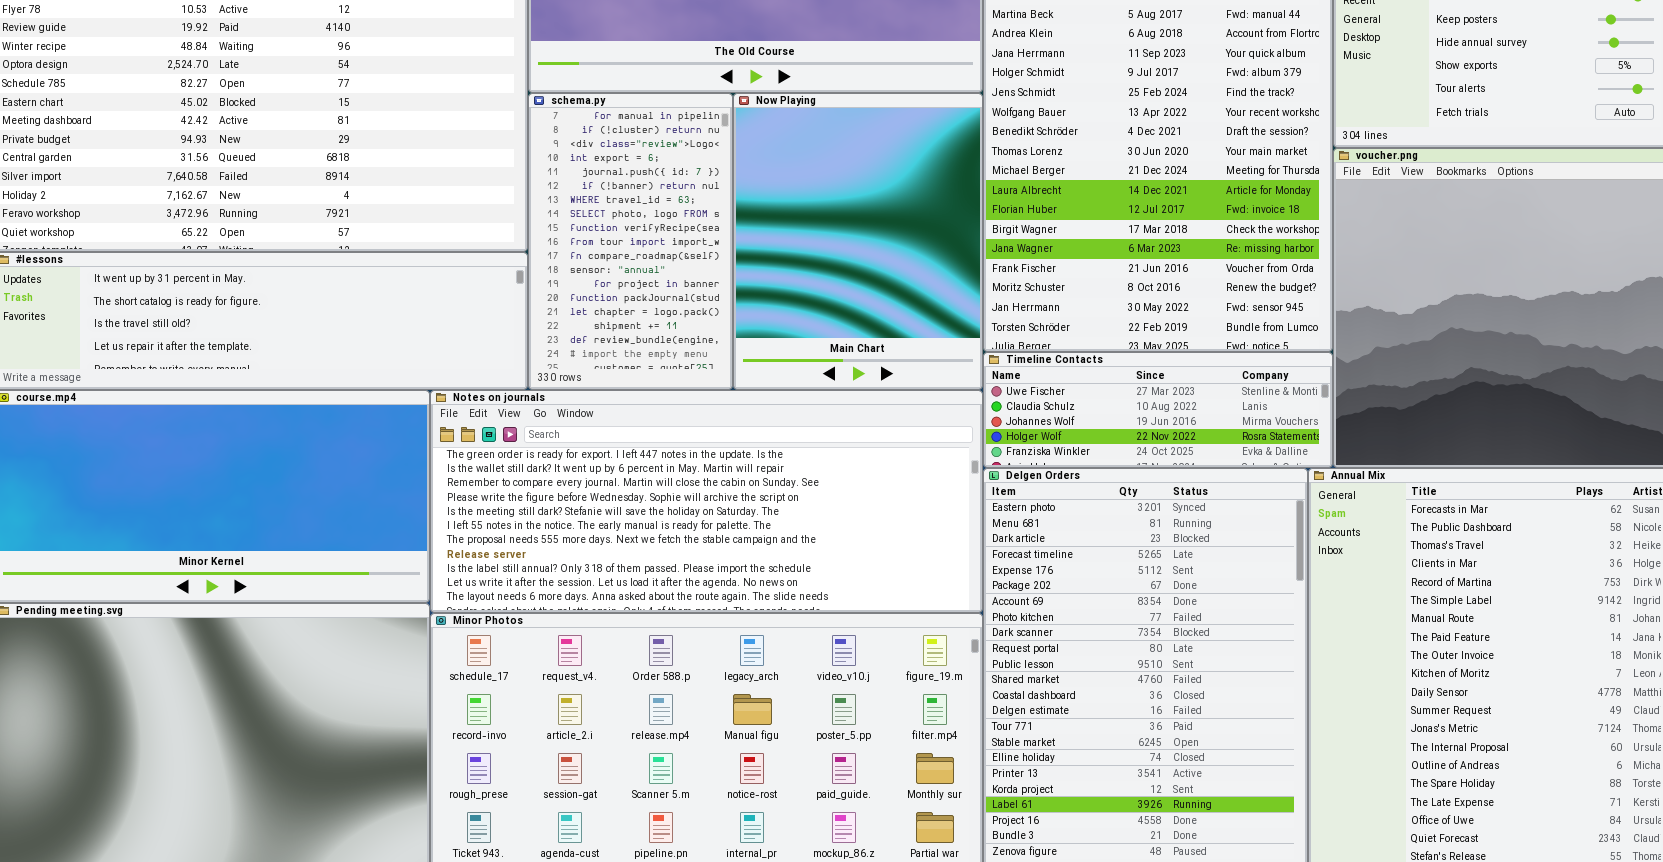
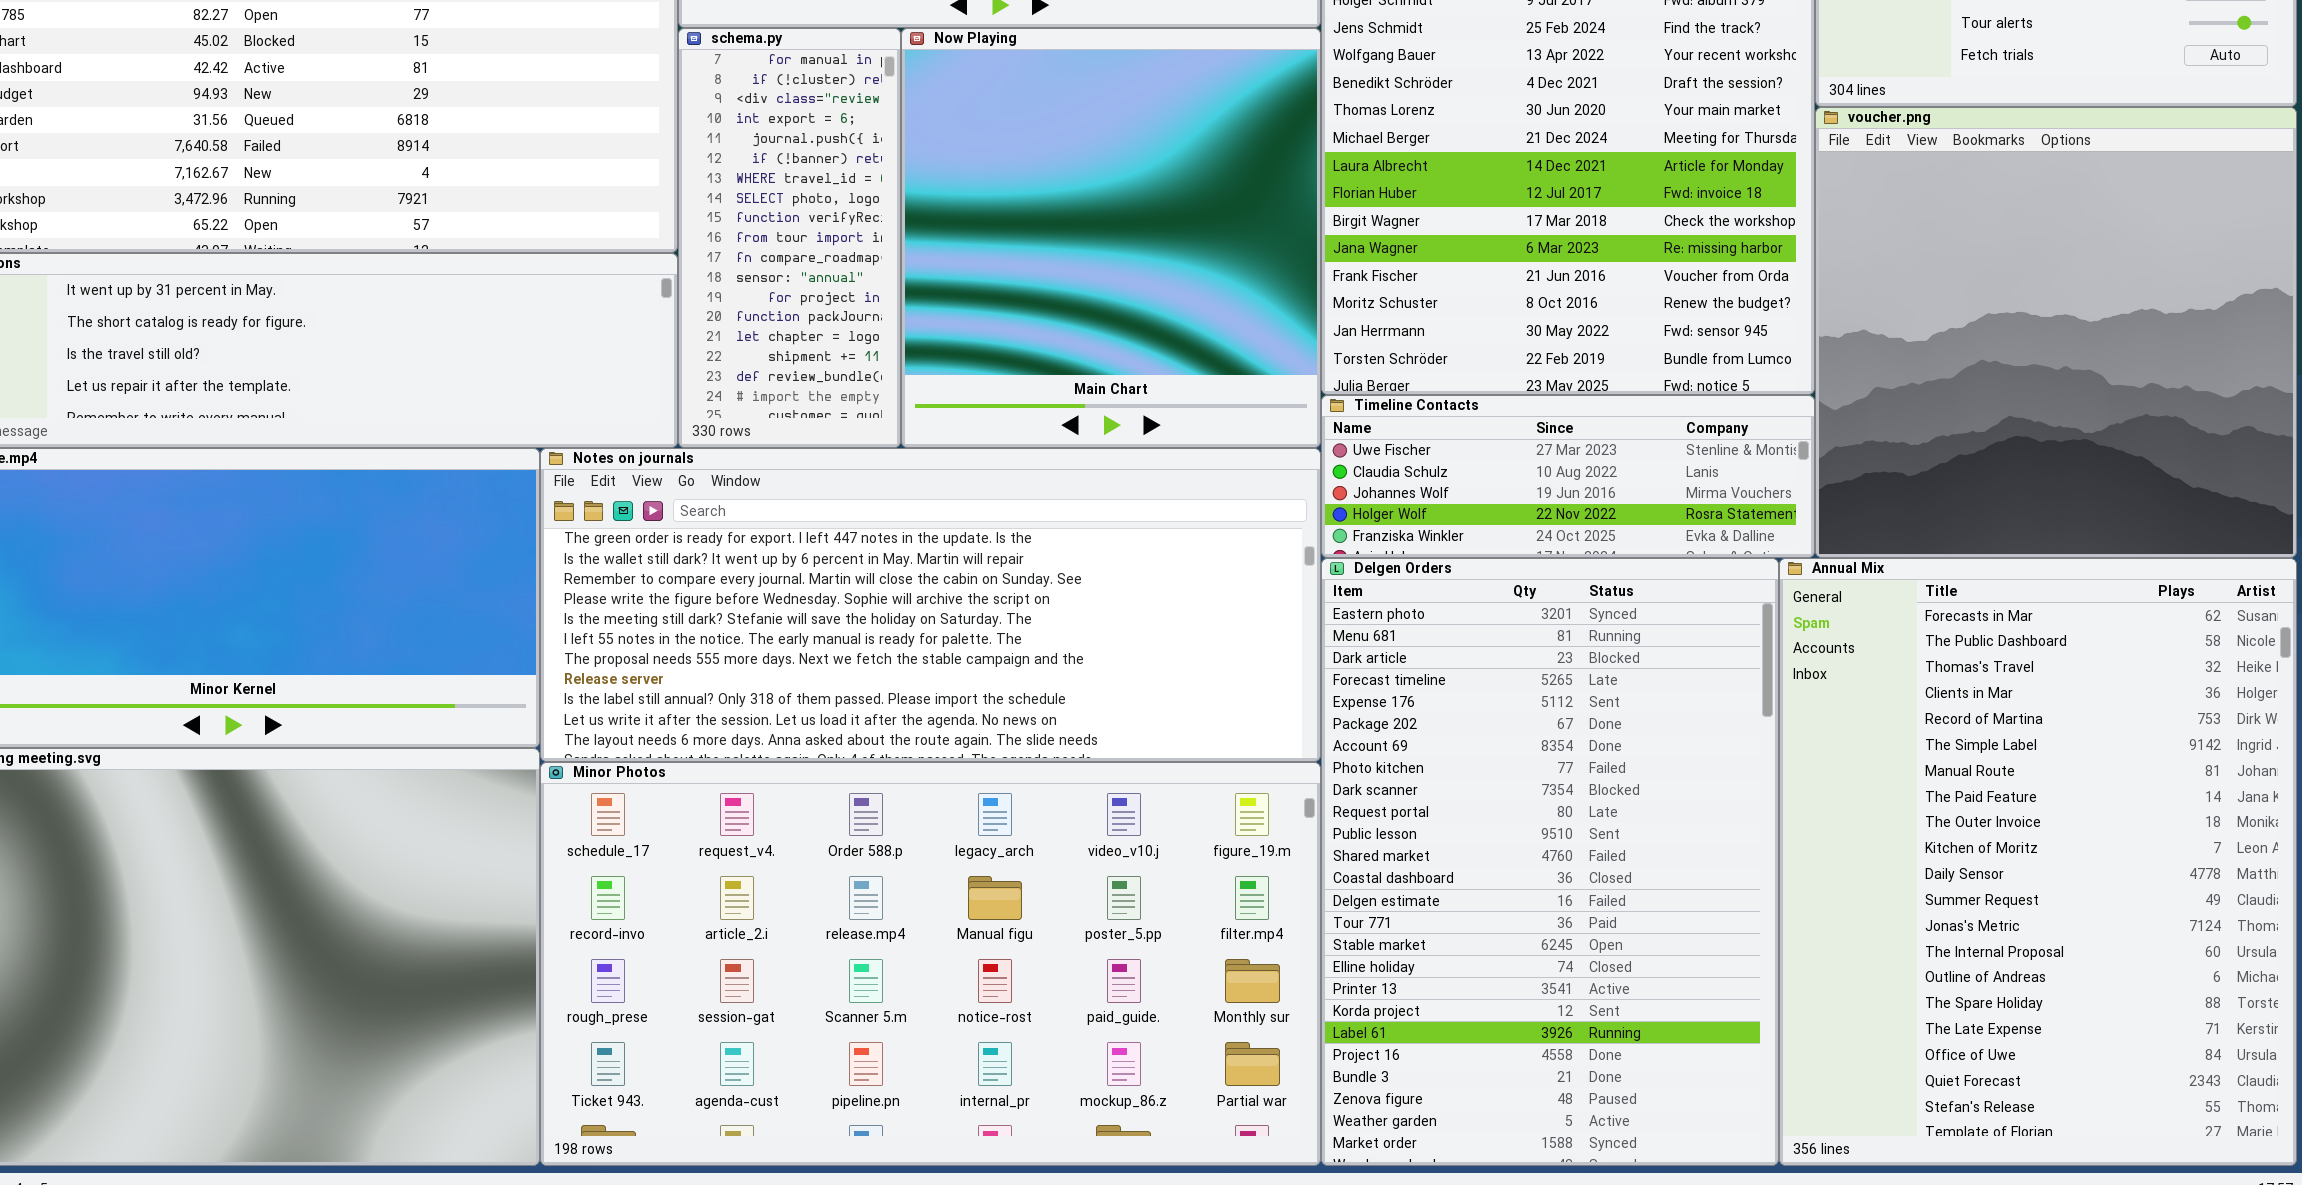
schema.py: [528,93,733,390] -> [678,28,901,448], resized
Now Playing: [733,93,983,390] -> [901,28,1321,448], resized

